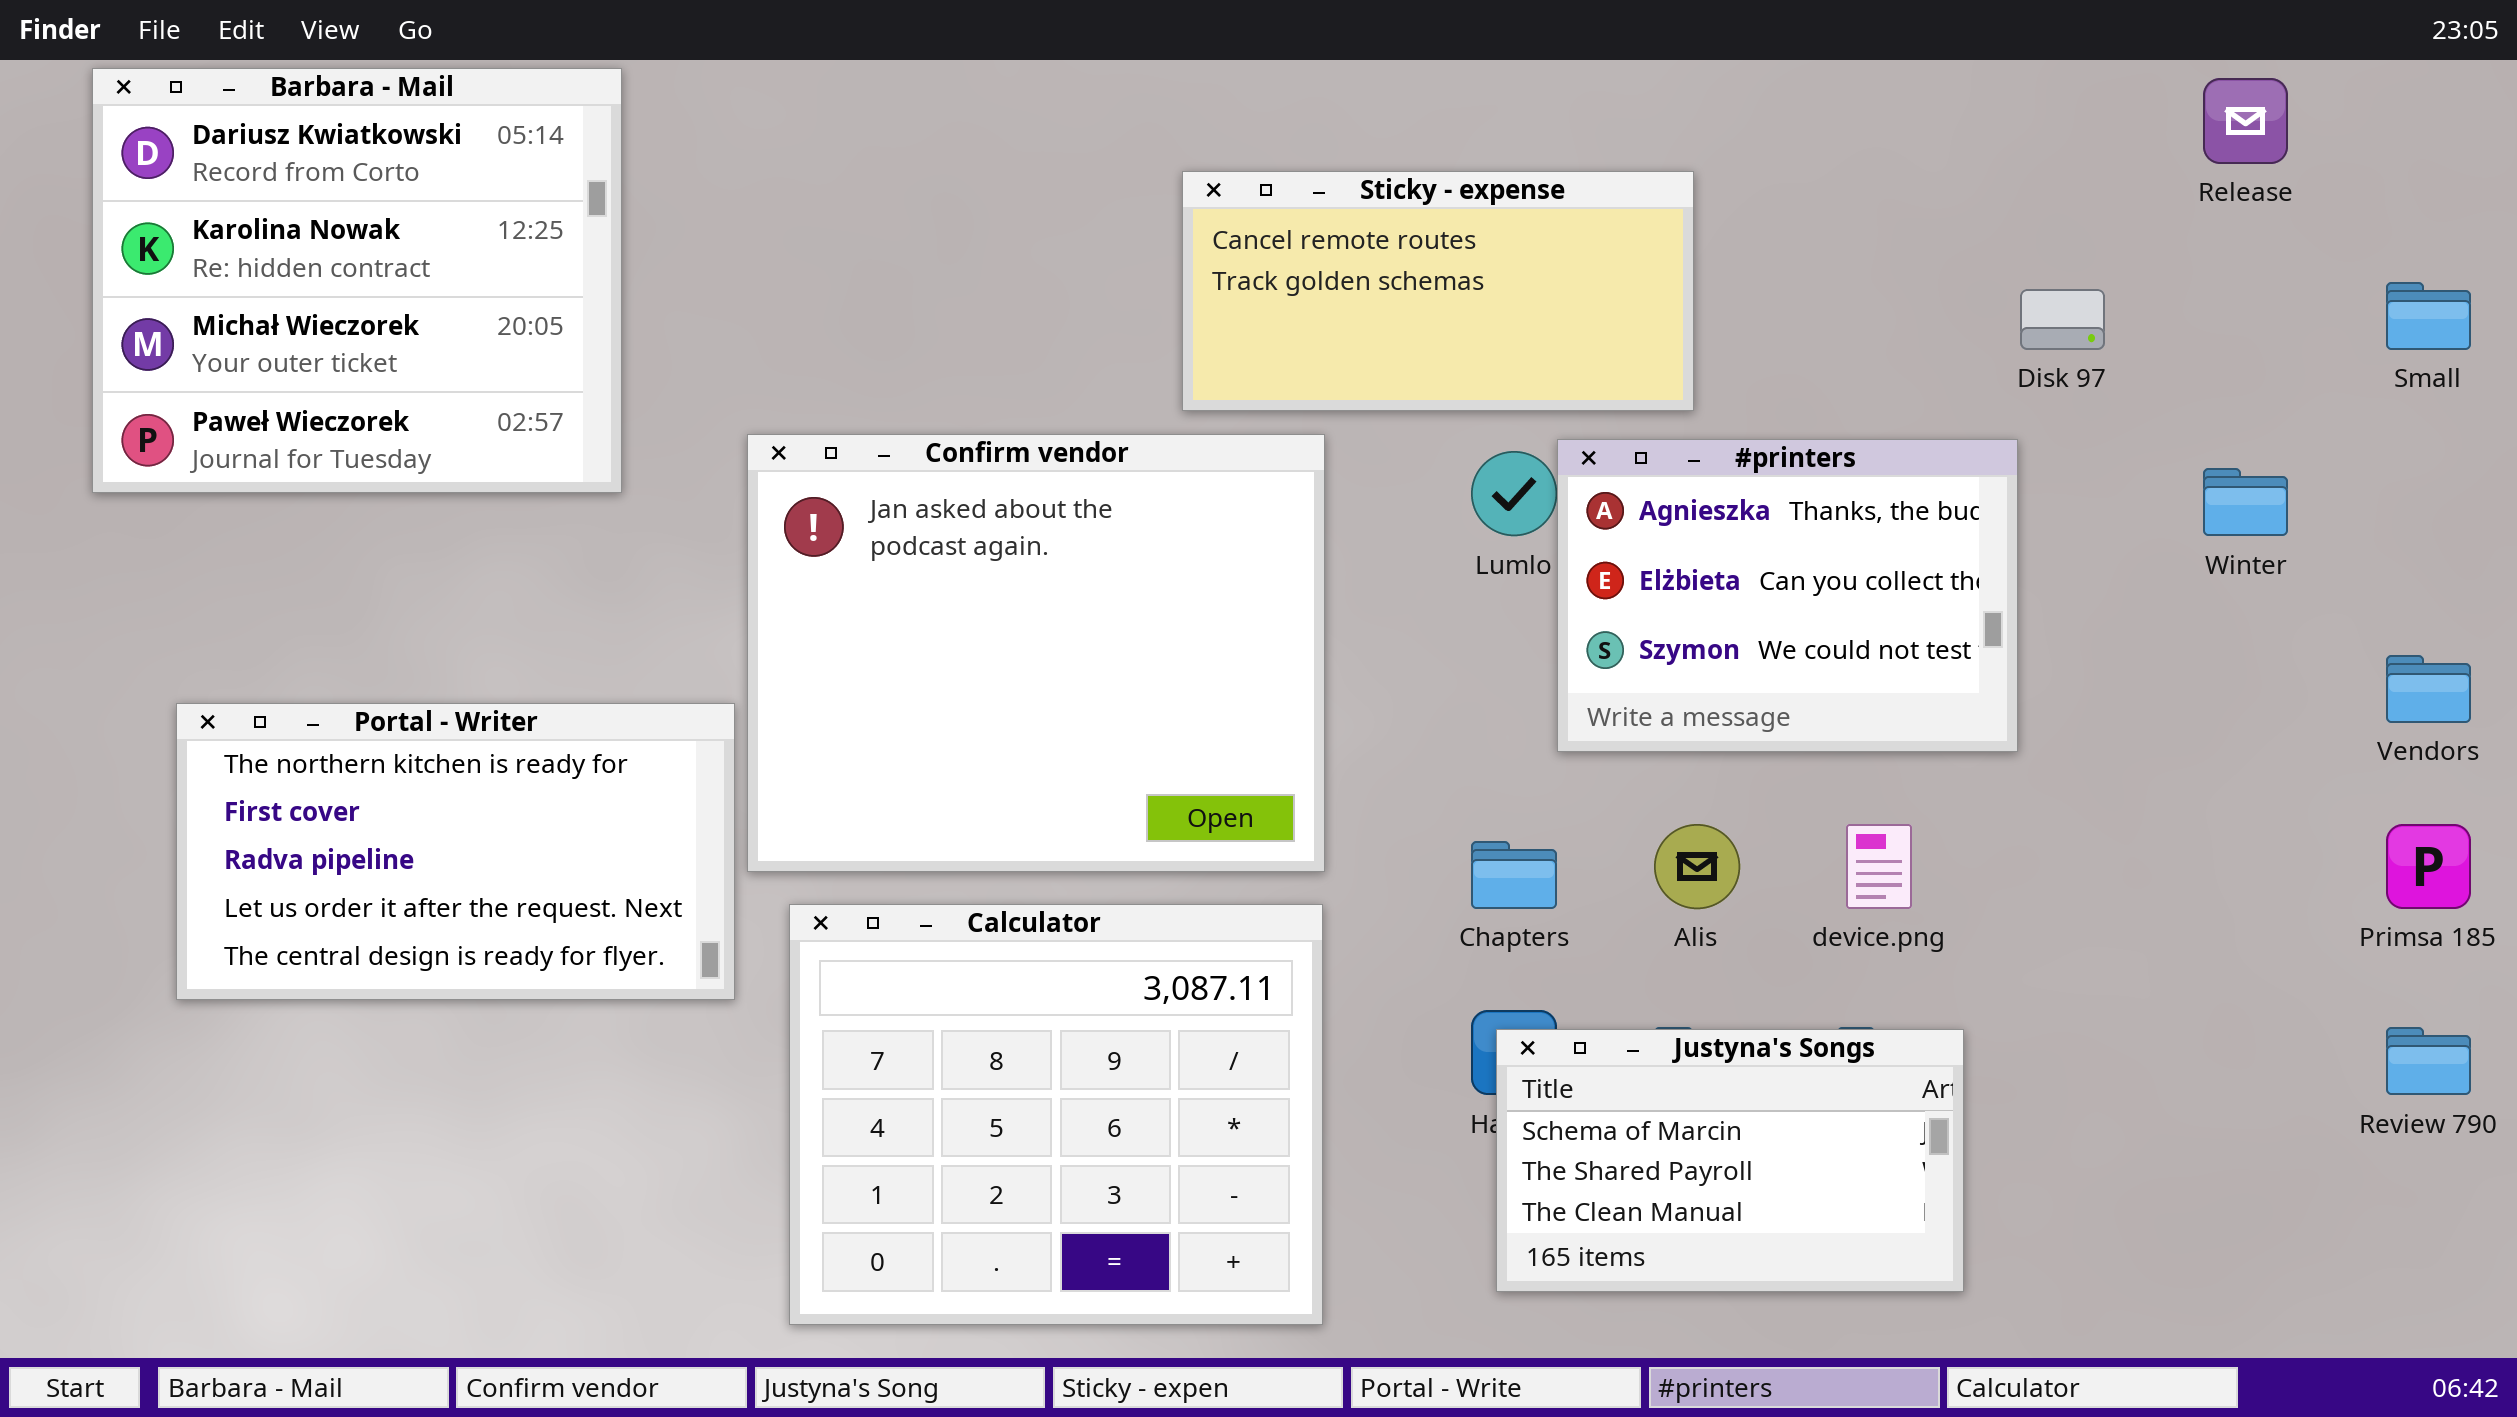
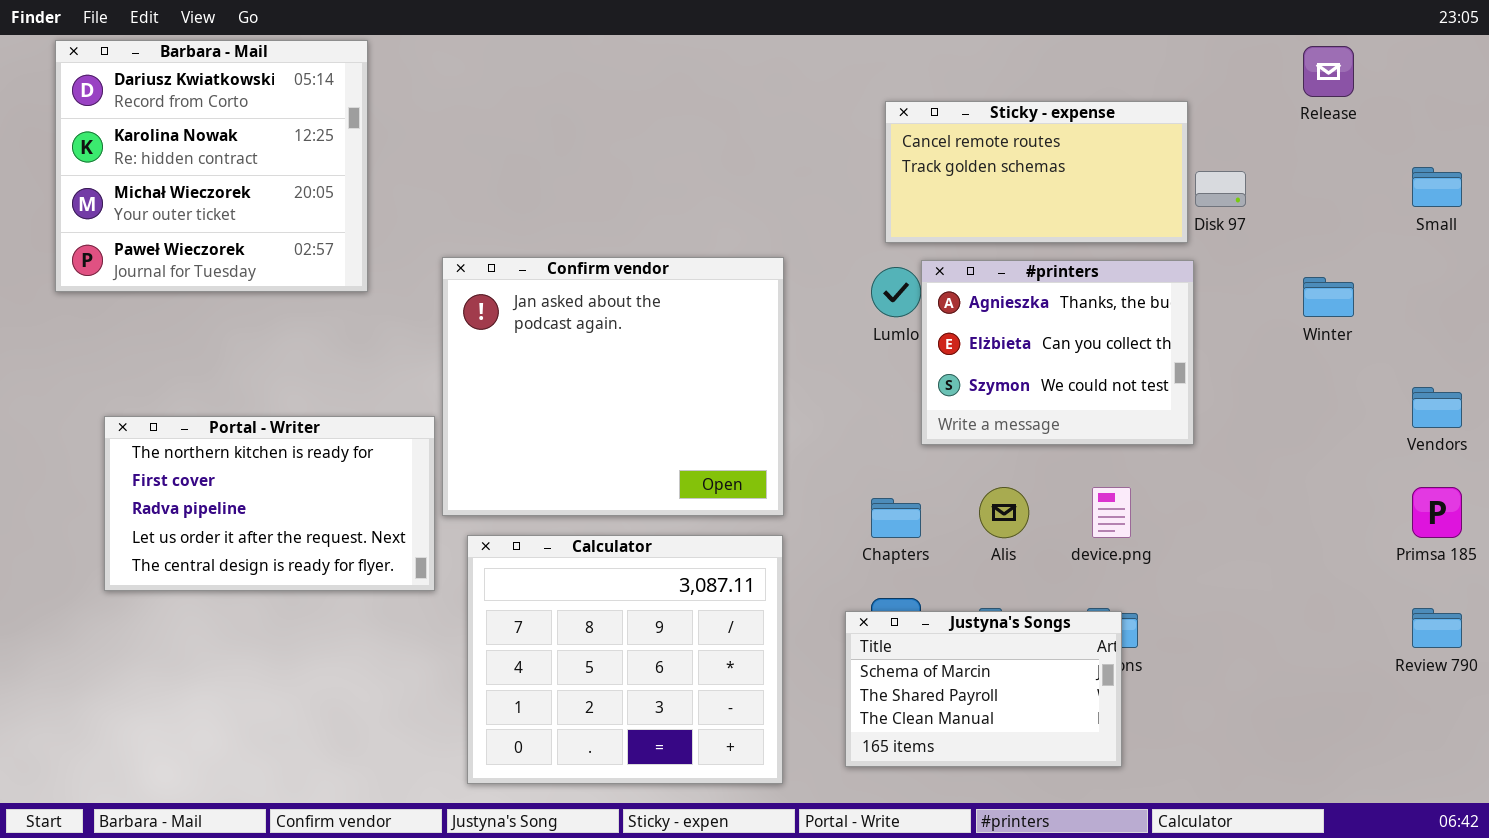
Sticky - expense: [1182,171,1694,411] -> [885,101,1188,243], moved
Justyna's Songs: [1496,1029,1964,1292] -> [845,611,1122,767], moved

